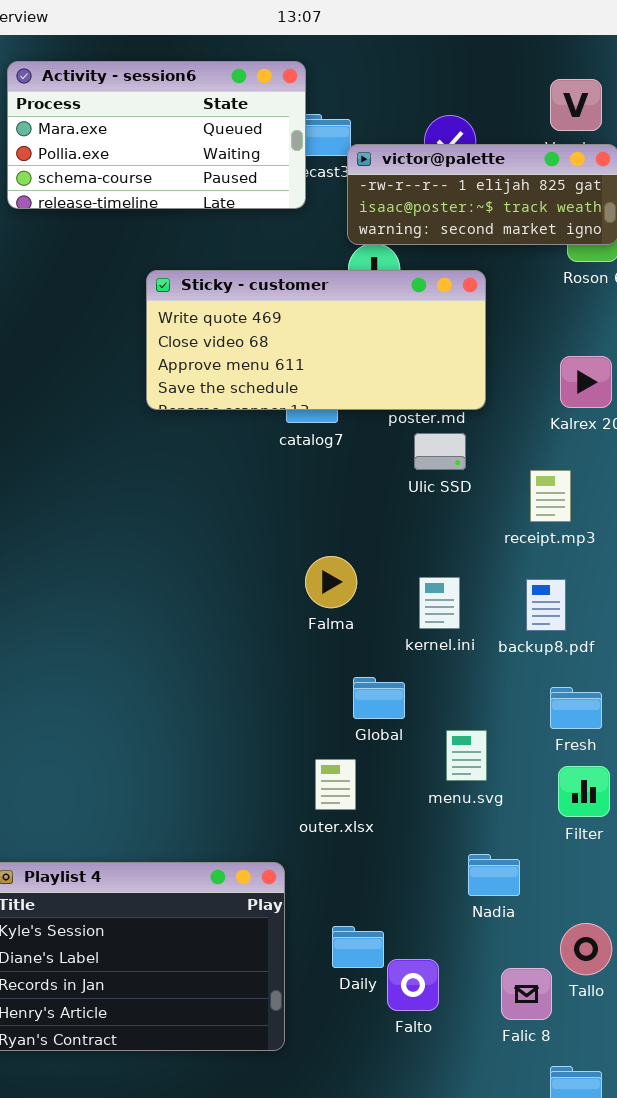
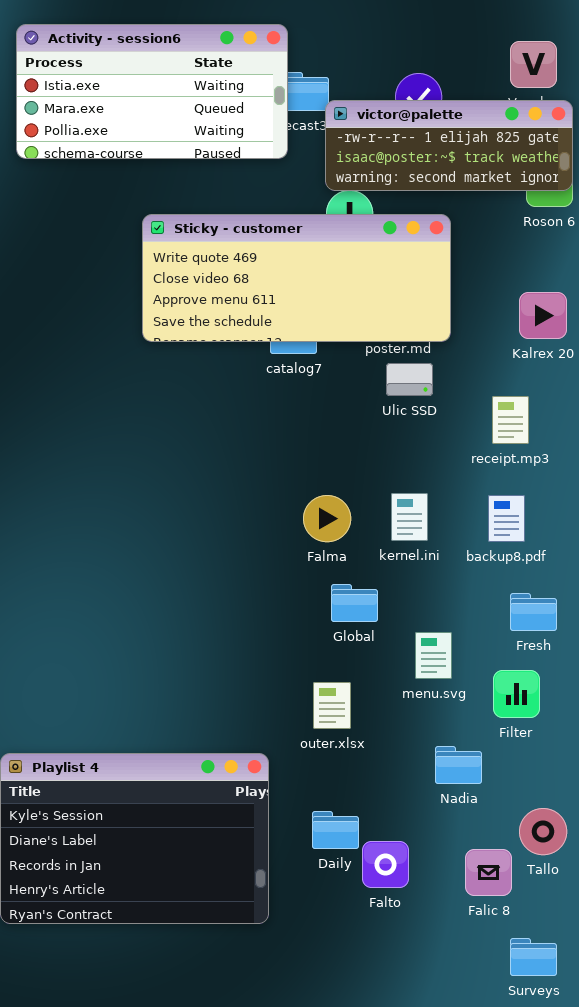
Activity - session6: [7,61,306,209] -> [16,24,288,159], scrolled up 1 row
Falma: [305,556,357,608] -> [303,495,351,542], moved
outer.xlsx: [315,759,356,810] -> [313,682,351,729], moved
Filter: [558,766,610,817] -> [493,670,540,718], moved

